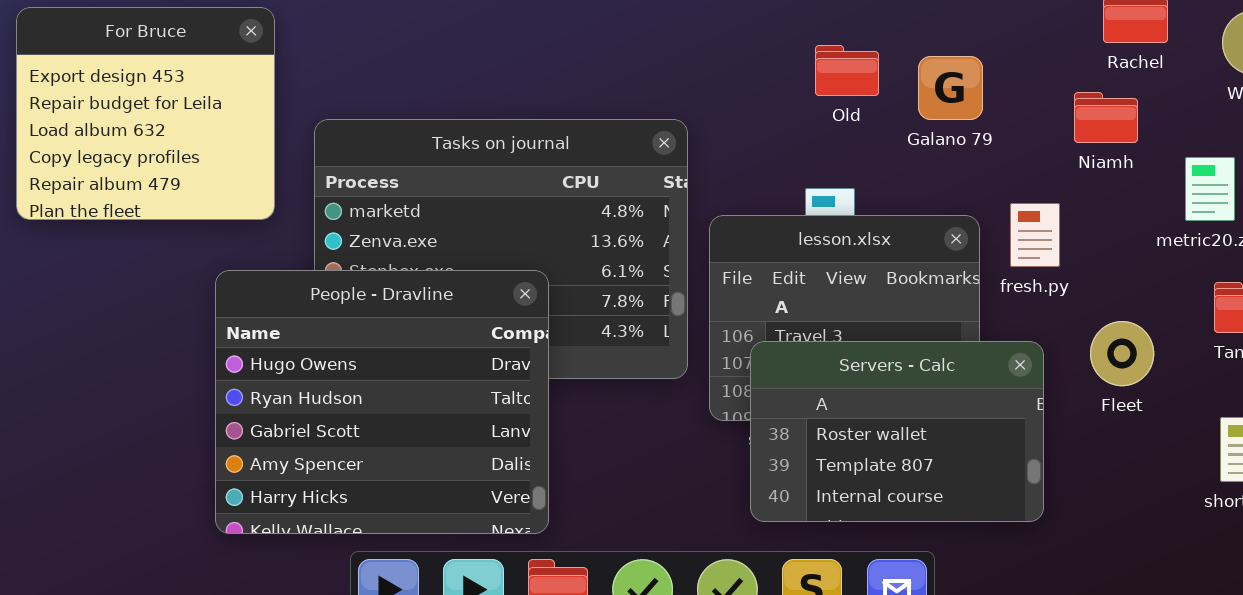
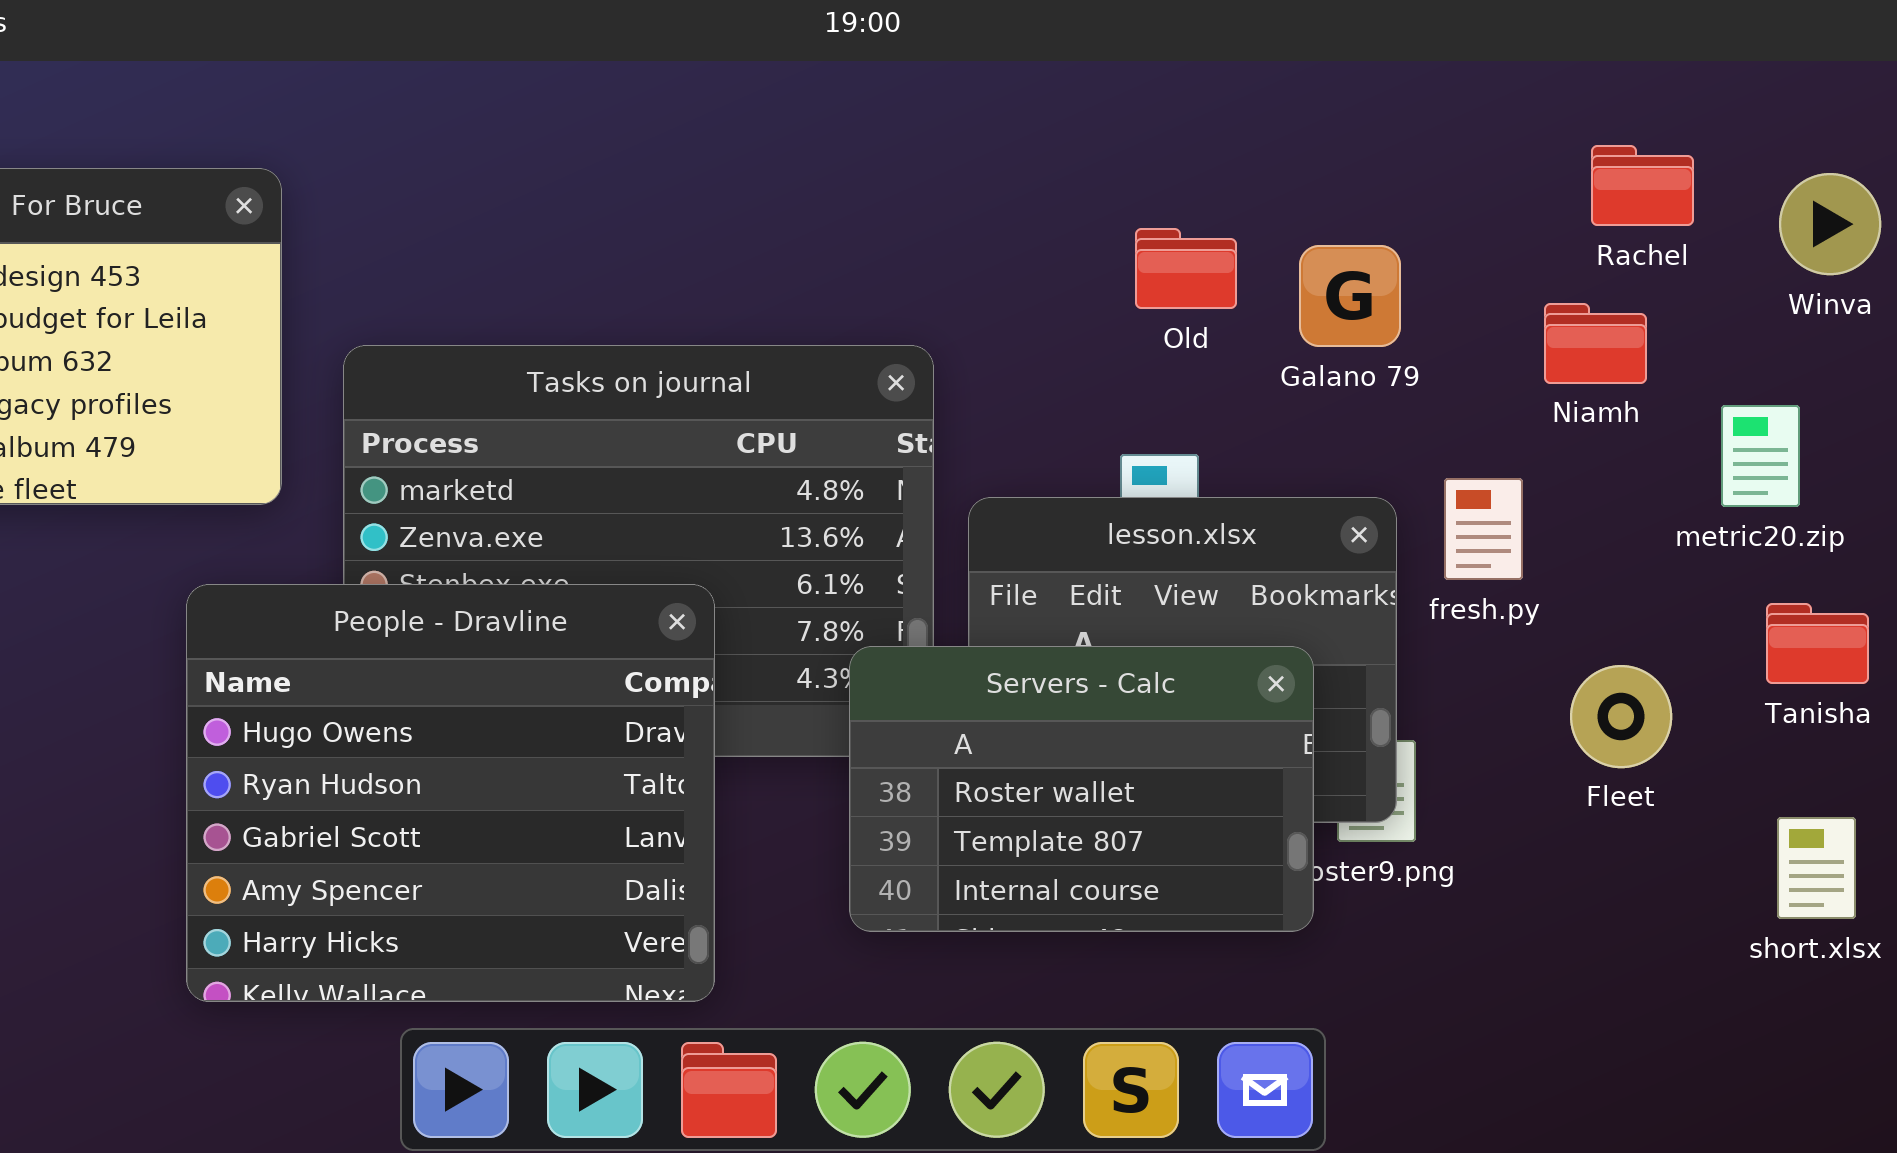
Servers - Calc: [750,341,1044,522] -> [849,646,1314,932], moved

